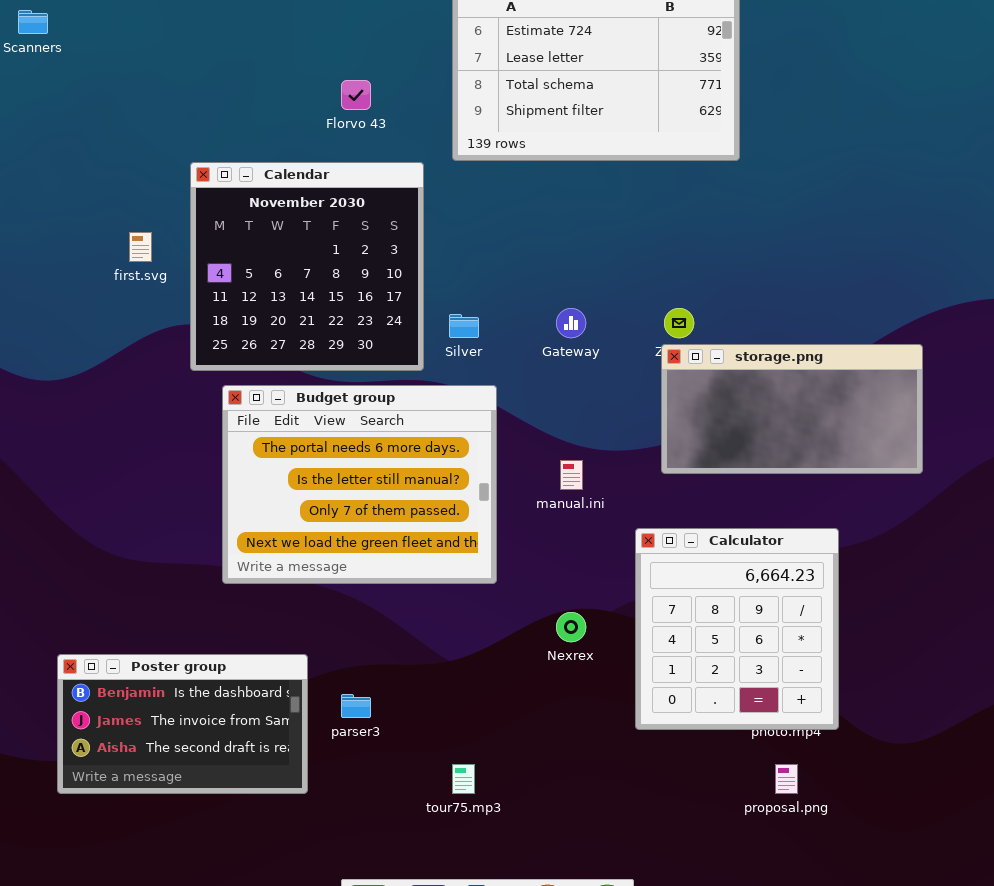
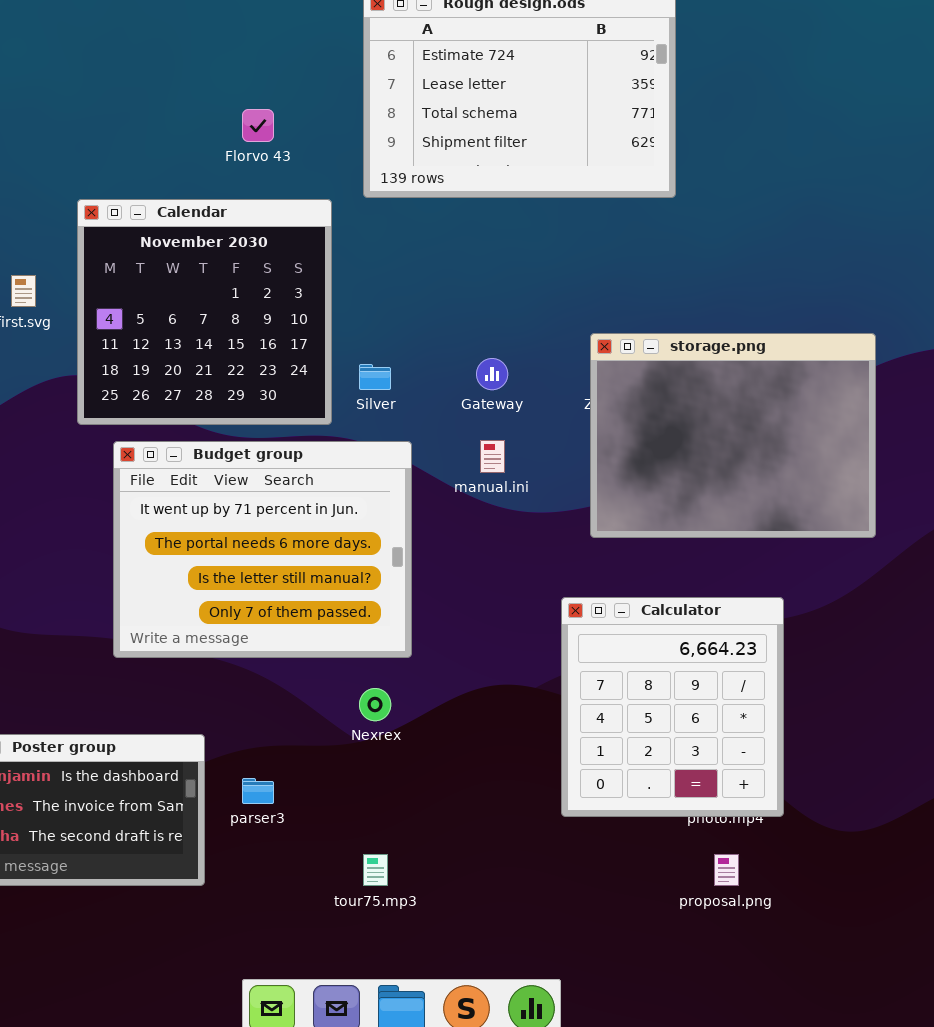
storage.png: [661,344,923,474] -> [590,333,876,538], resized
Budget group: [222,385,497,584] -> [113,441,412,658], scrolled up 1 row
manual.ini: [560,460,583,490] -> [480,440,505,473], moved
Nexrex: [556,612,586,642] -> [359,688,391,721], moved

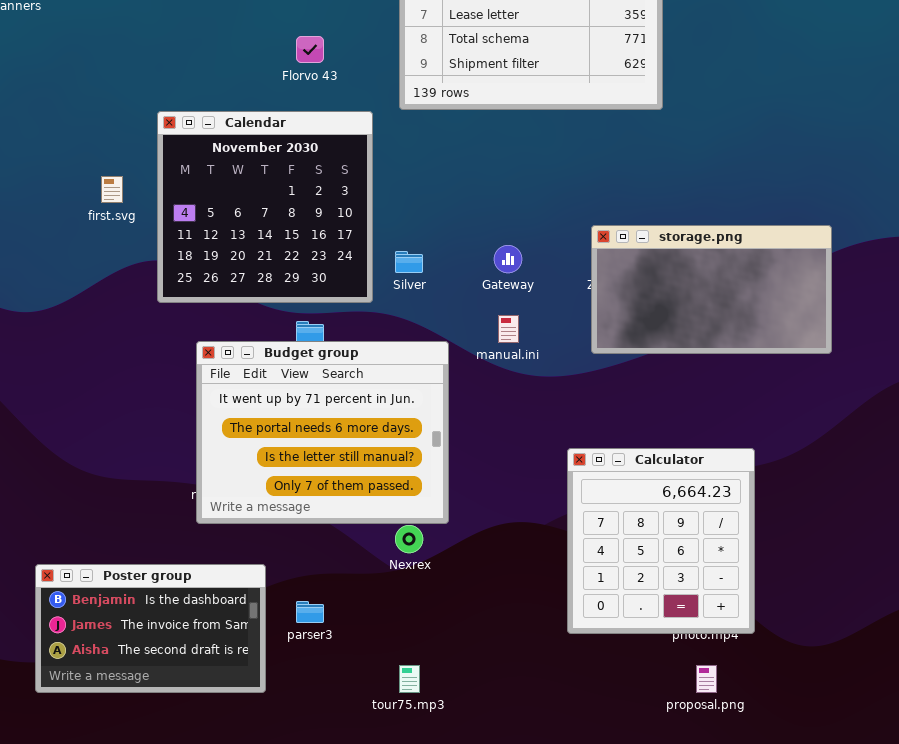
storage.png: [590,333,876,538] -> [591,225,832,354], resized
Budget group: [113,441,412,658] -> [196,341,449,524], moved

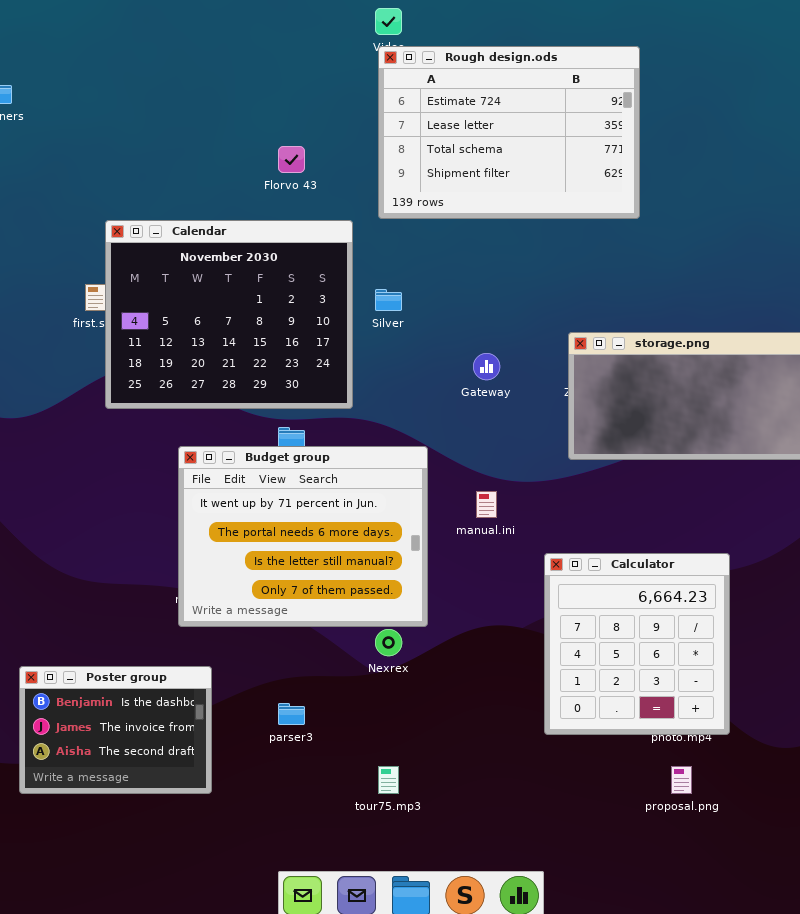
Calendar: [157,111,373,303] -> [105,220,353,409], resized
Silver: [395,251,423,273] -> [375,289,402,311], moved
manual.ini: [498,315,519,343] -> [476,491,497,518], moved
Poster group: [35,564,266,693] -> [19,666,212,794], resized

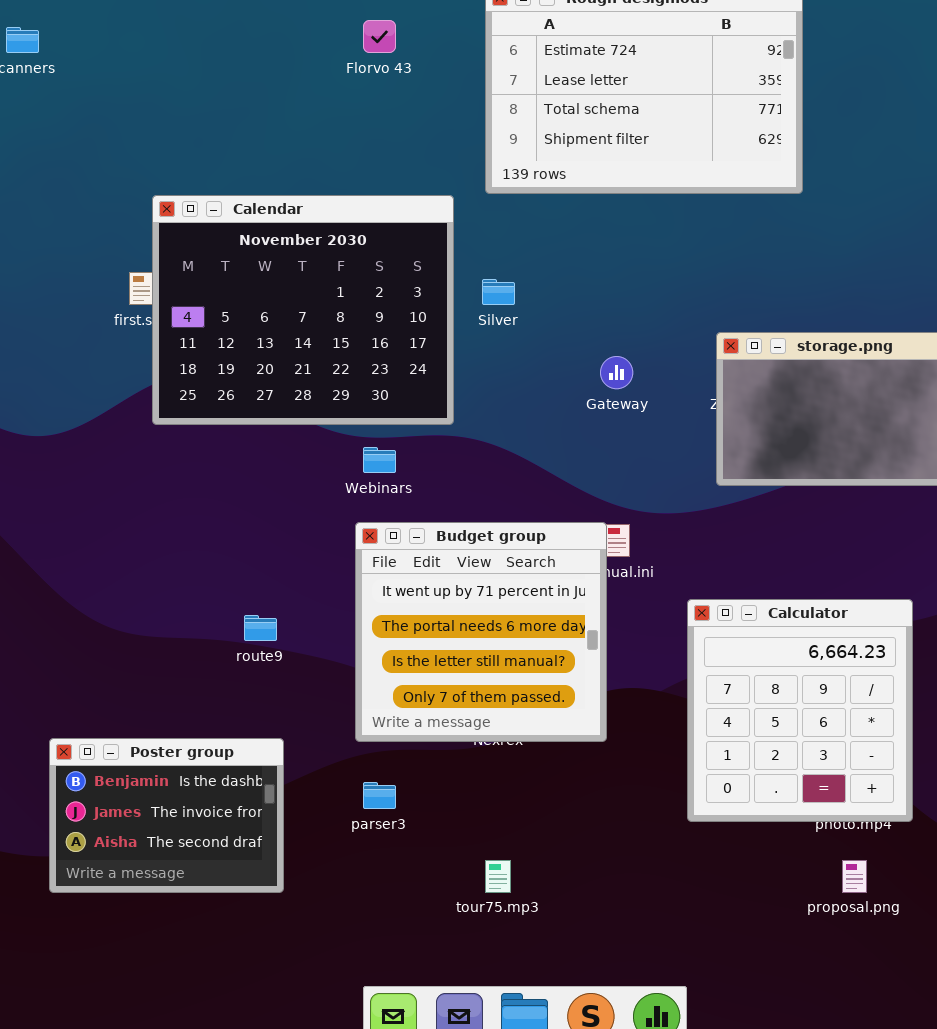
Florvo 43: [278,146,305,173] -> [363,20,396,53], moved
Budget group: [178,446,428,627] -> [355,522,607,742], moved, resized

